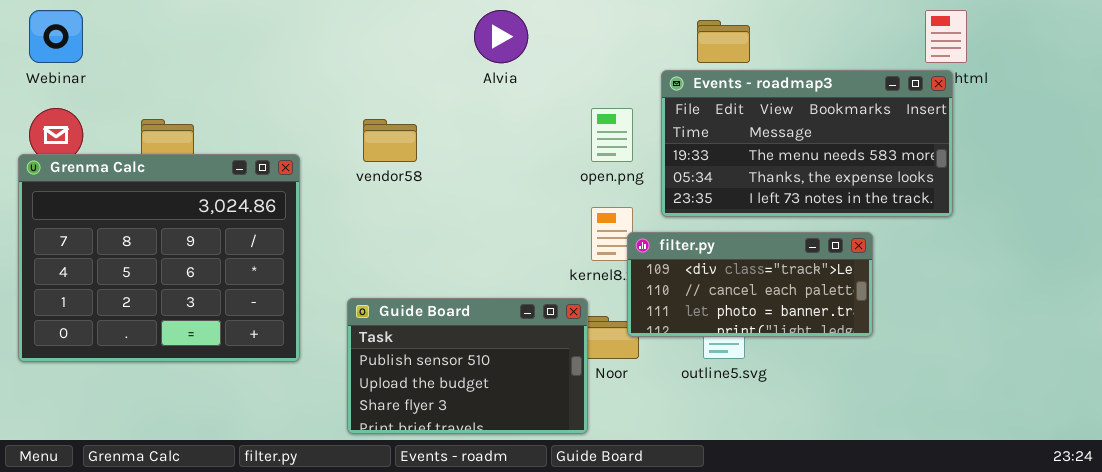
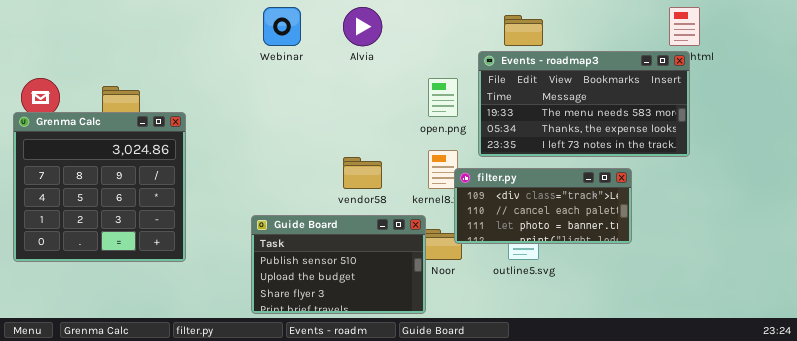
Webinar: [29,10,83,63] -> [263,7,301,46], moved
vendor58: [363,119,417,162] -> [343,157,382,189], moved
Grenma Calc: [18,154,300,362] -> [13,112,186,262], resized

